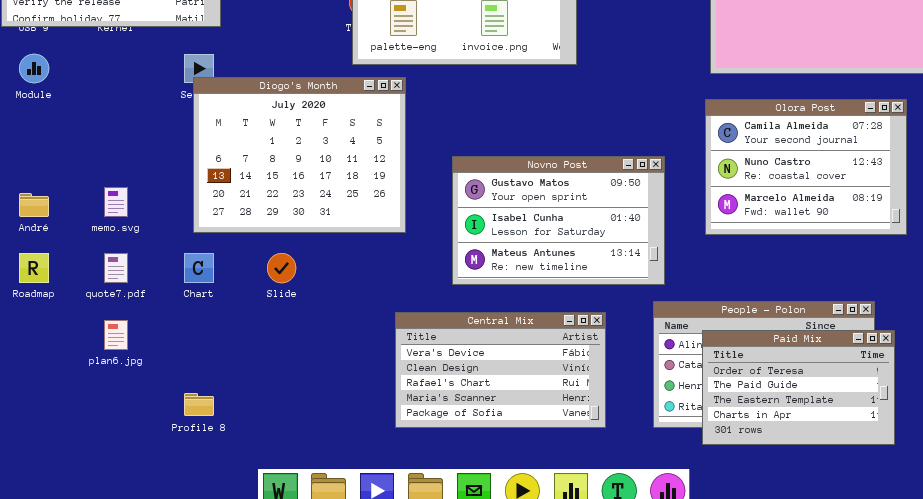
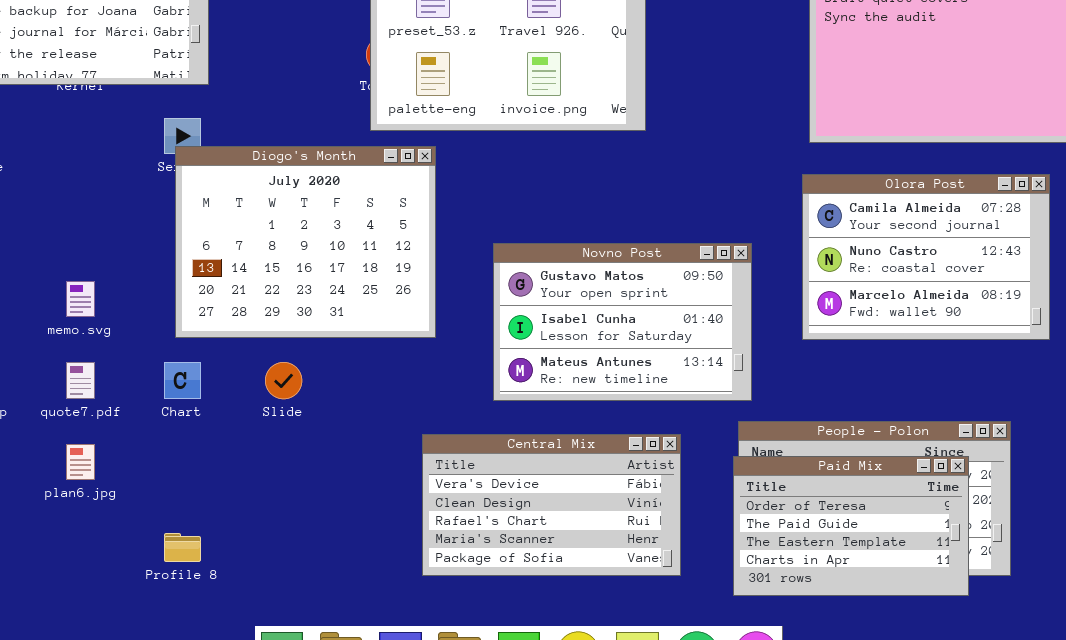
Paid Mix: [702,330,895,445] -> [733,456,969,596], moved

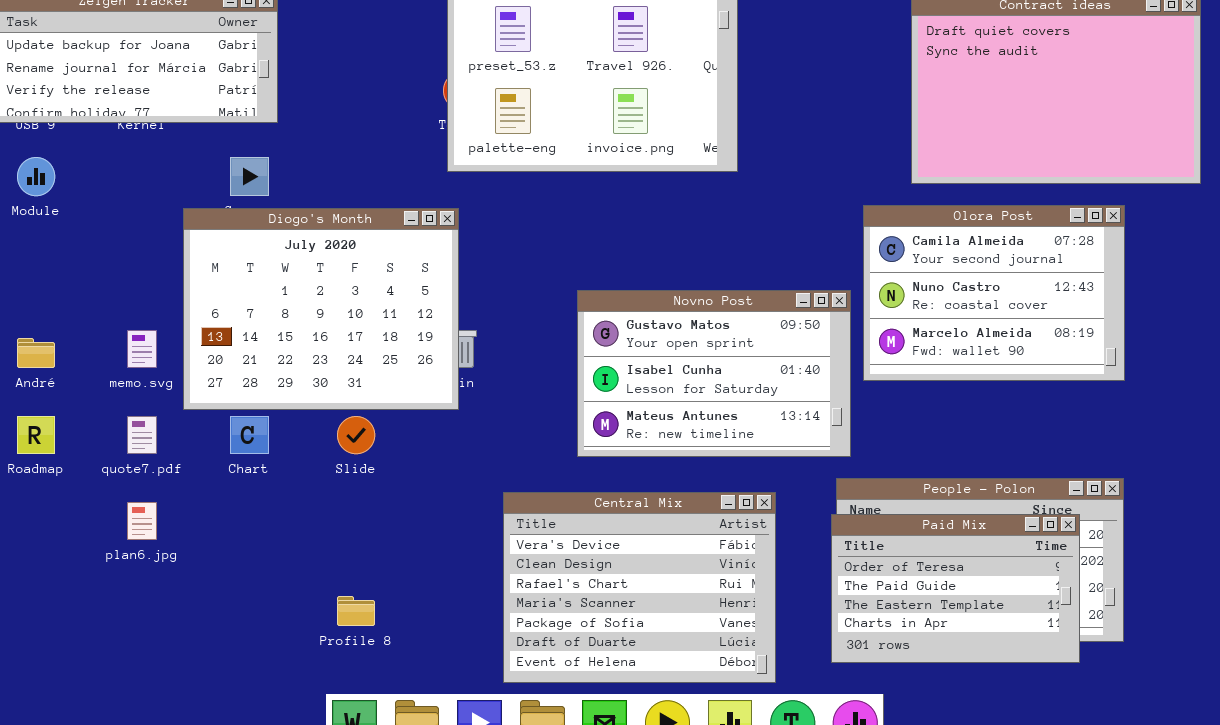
Diogo's Month: [175,146,436,338] -> [183,208,459,410], moved
Olora Post: [802,174,1050,340] -> [863,205,1125,381], moved
Central Mix: [422,434,681,576] -> [503,492,776,683], resized
Profile 8: [164,533,201,562] -> [337,596,375,626], moved

